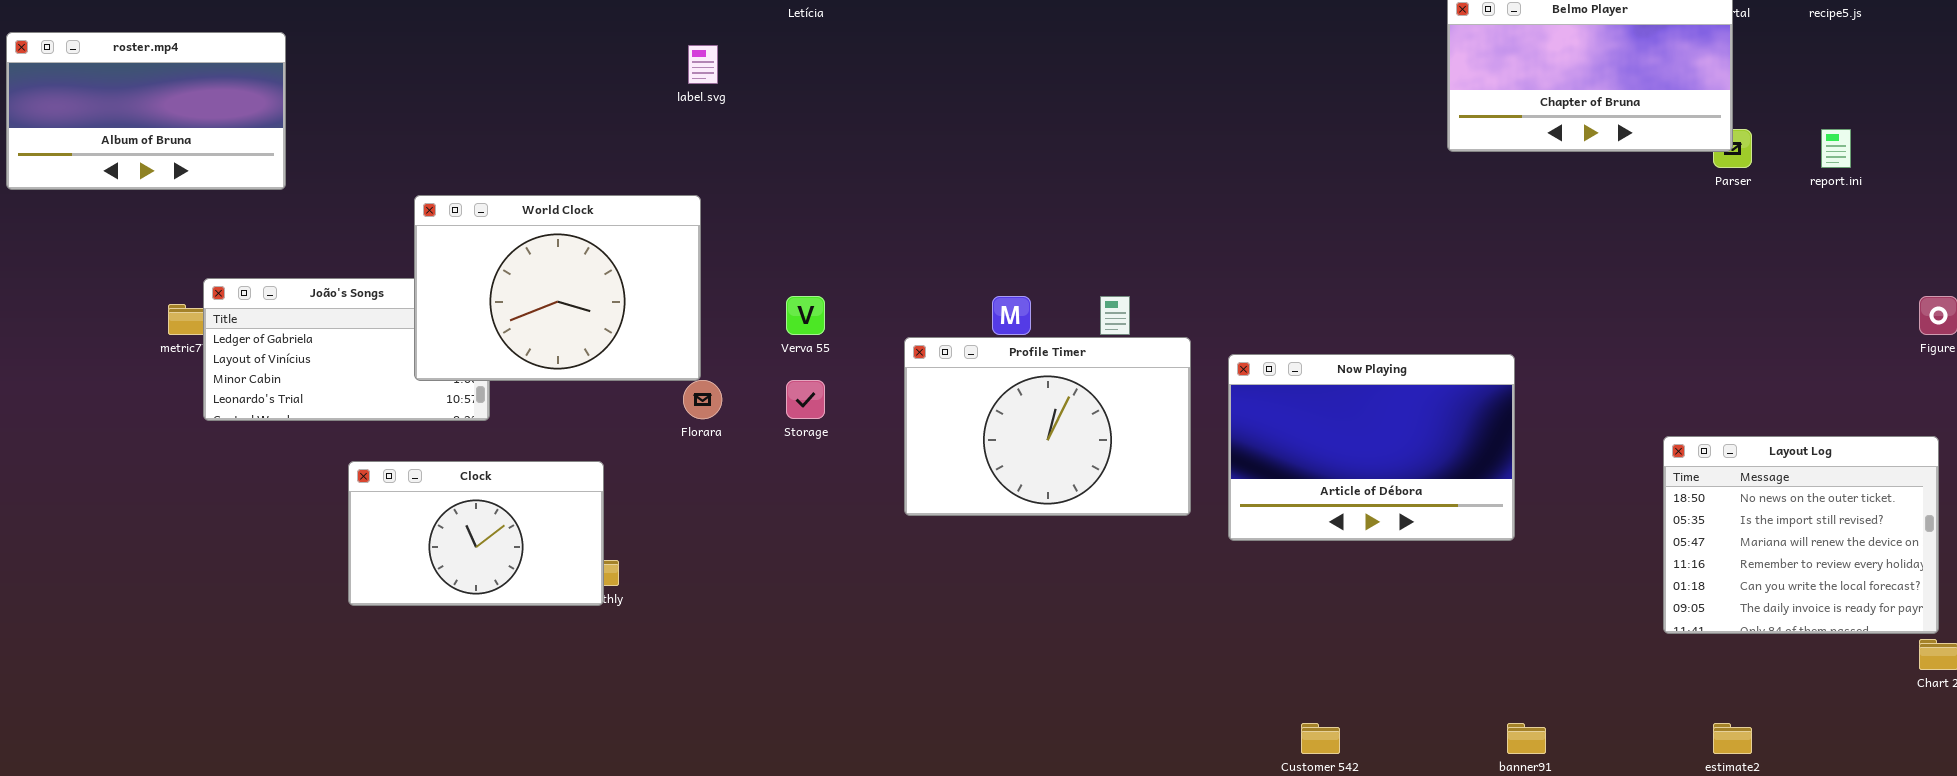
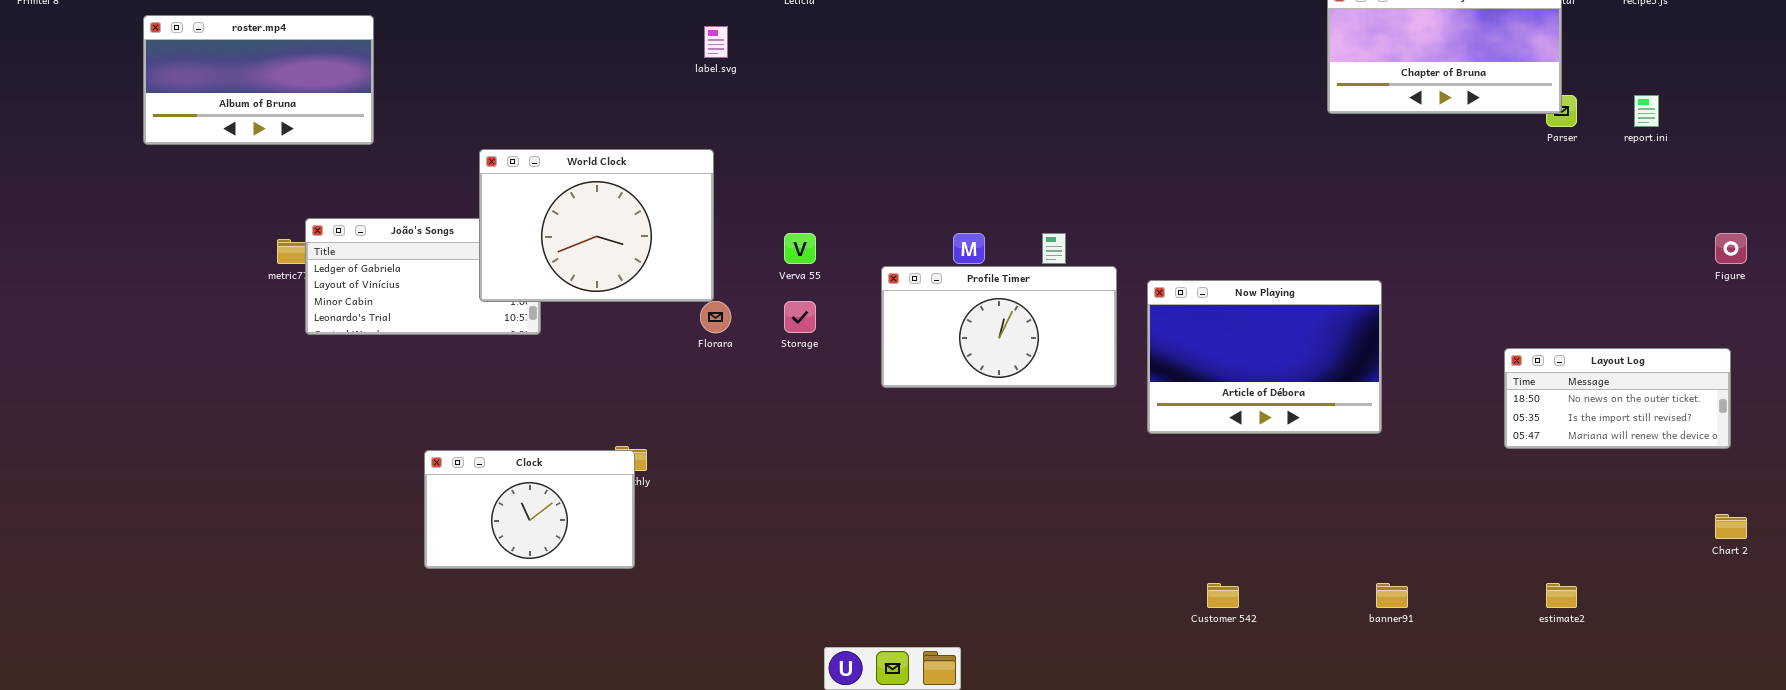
Profile Timer: [904,337,1191,516] -> [881,266,1117,388], resized
Layout Log: [1663,436,1939,634] -> [1504,348,1731,449], resized
Clock: [348,461,604,606] -> [424,450,635,569], moved

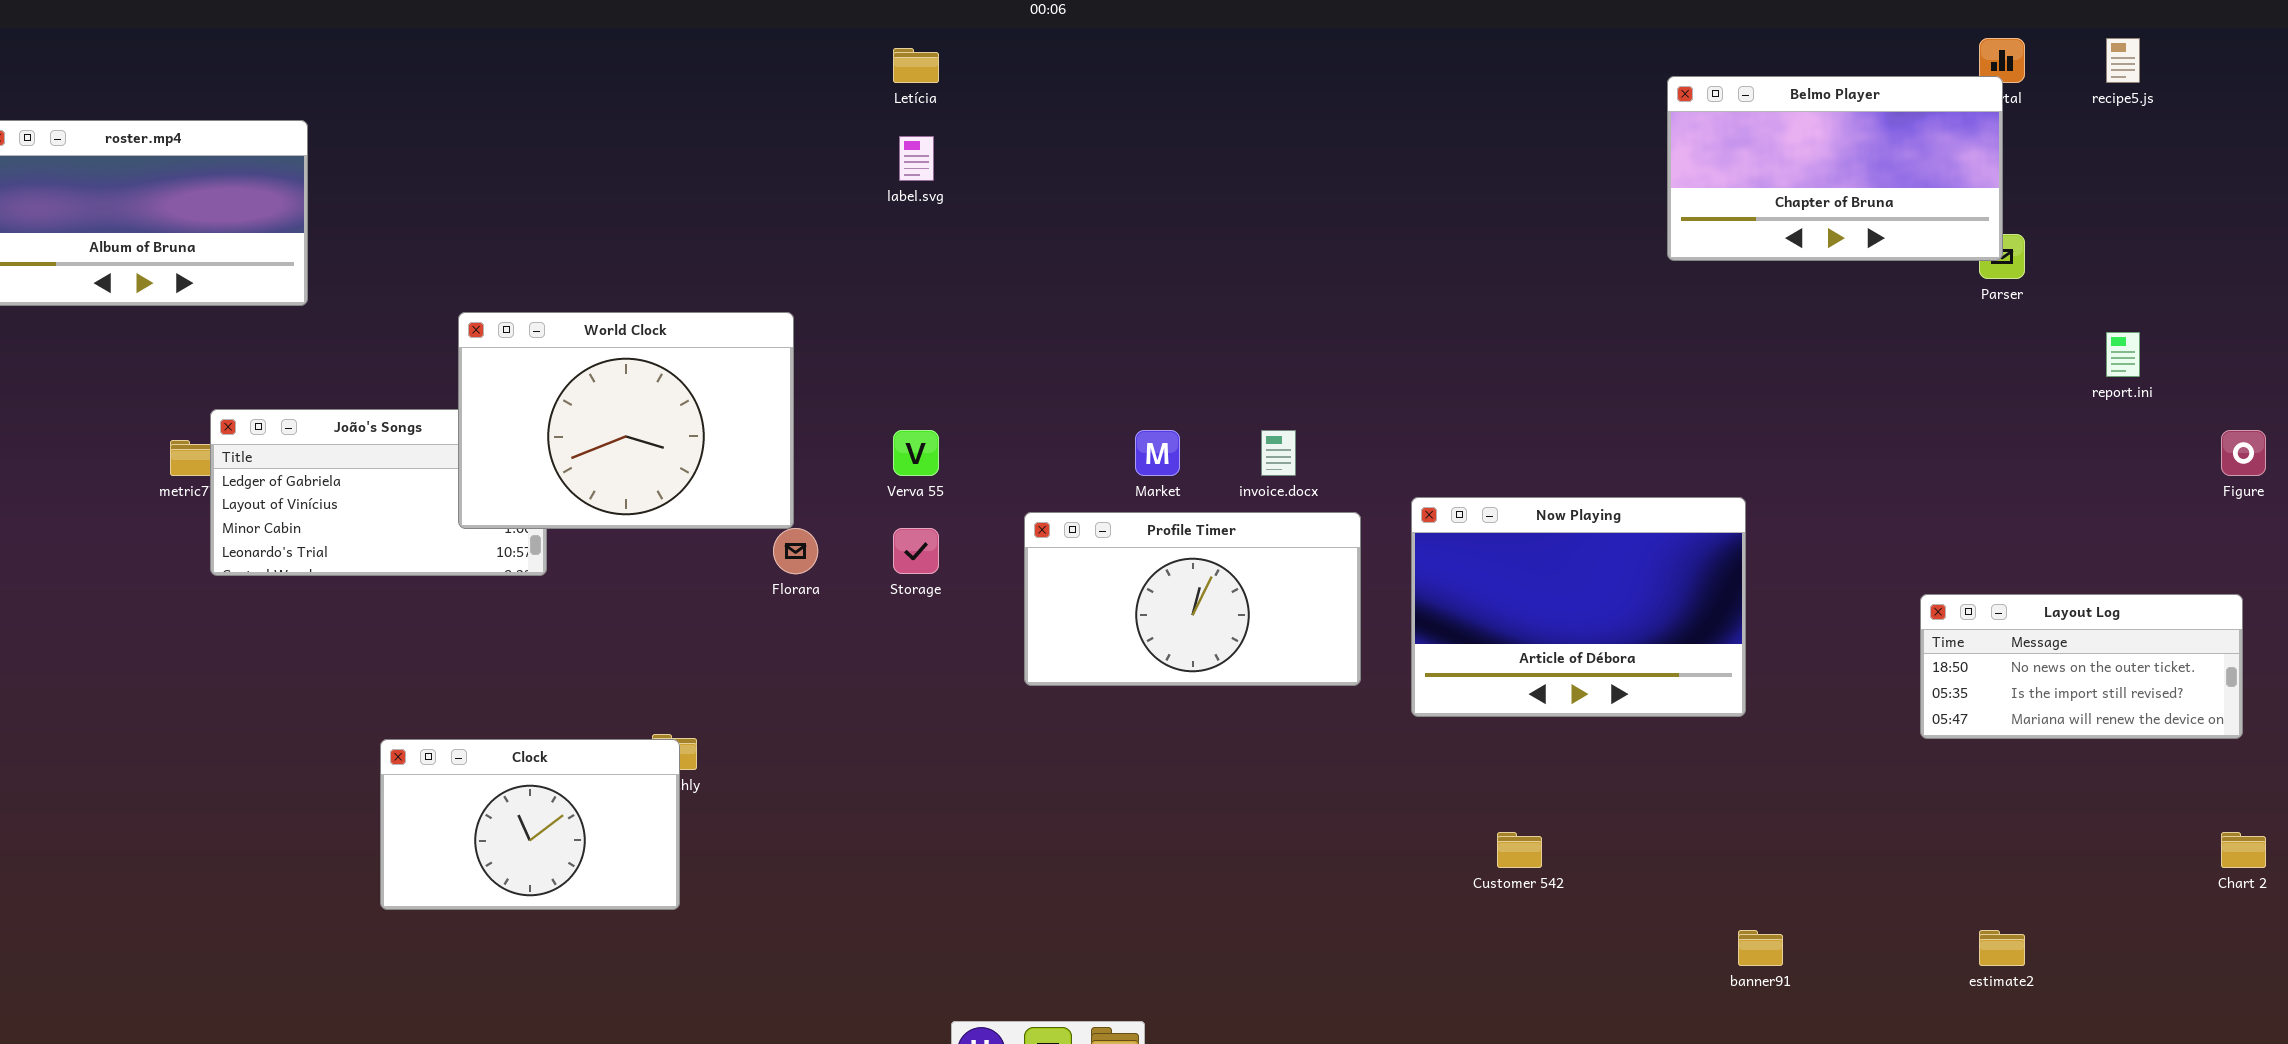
label.svg: [704,26,728,58] -> [899,136,934,181], moved
report.ini: [1634,95,1659,127] -> [2106,332,2140,377], moved
Profile Timer: [881,266,1117,388] -> [1024,512,1361,686], moved
Customer 542: [1207,583,1239,608] -> [1497,832,1542,868], moved

